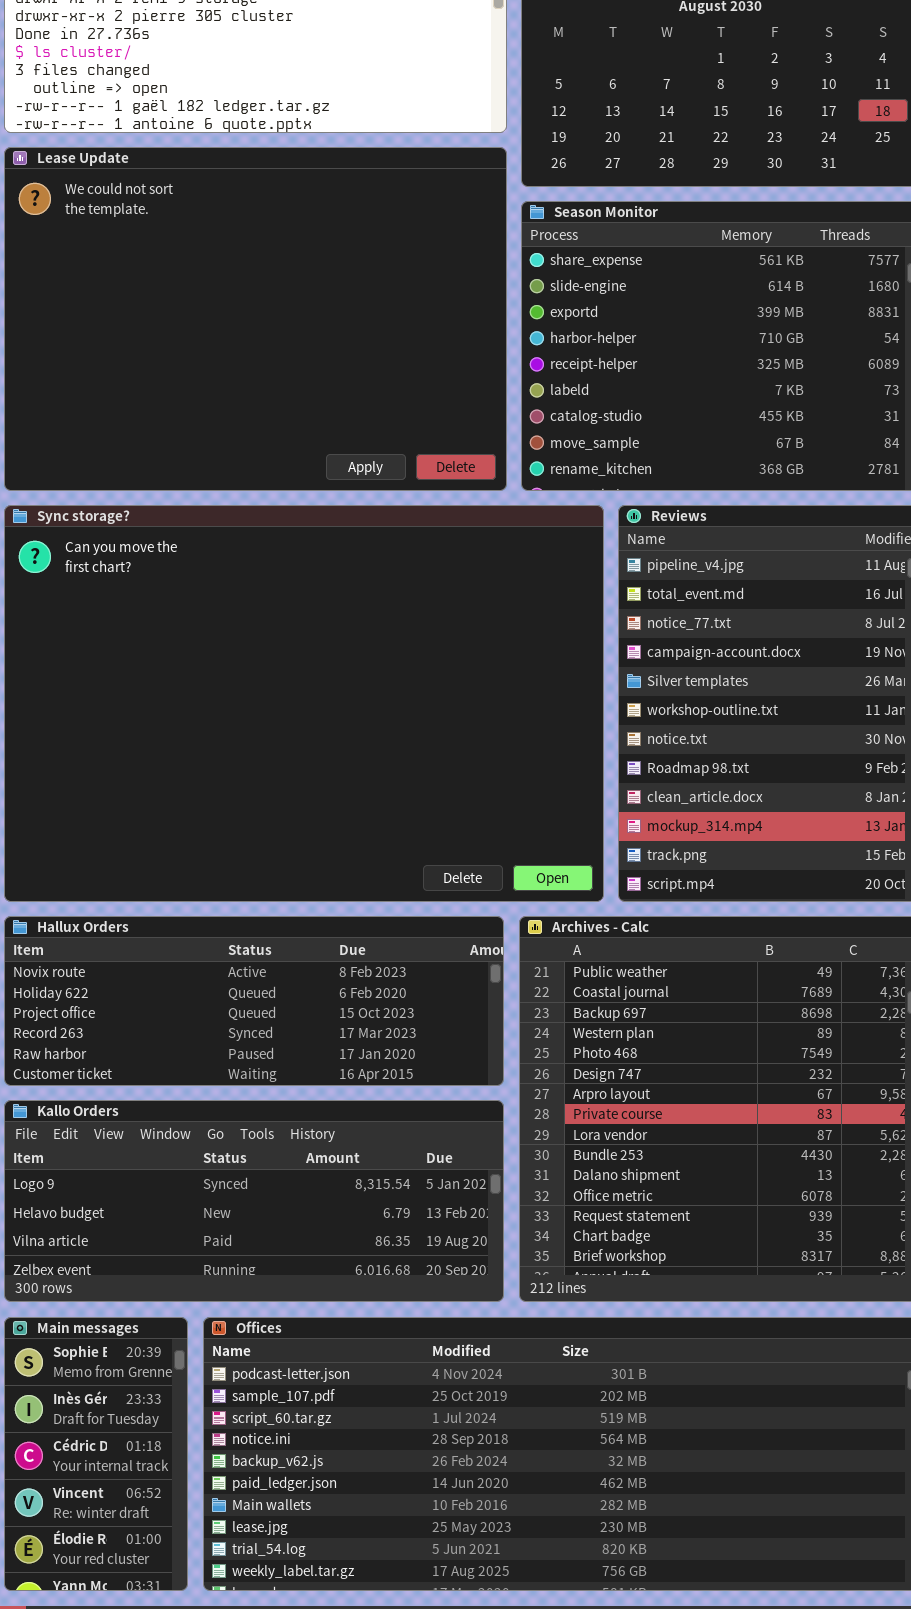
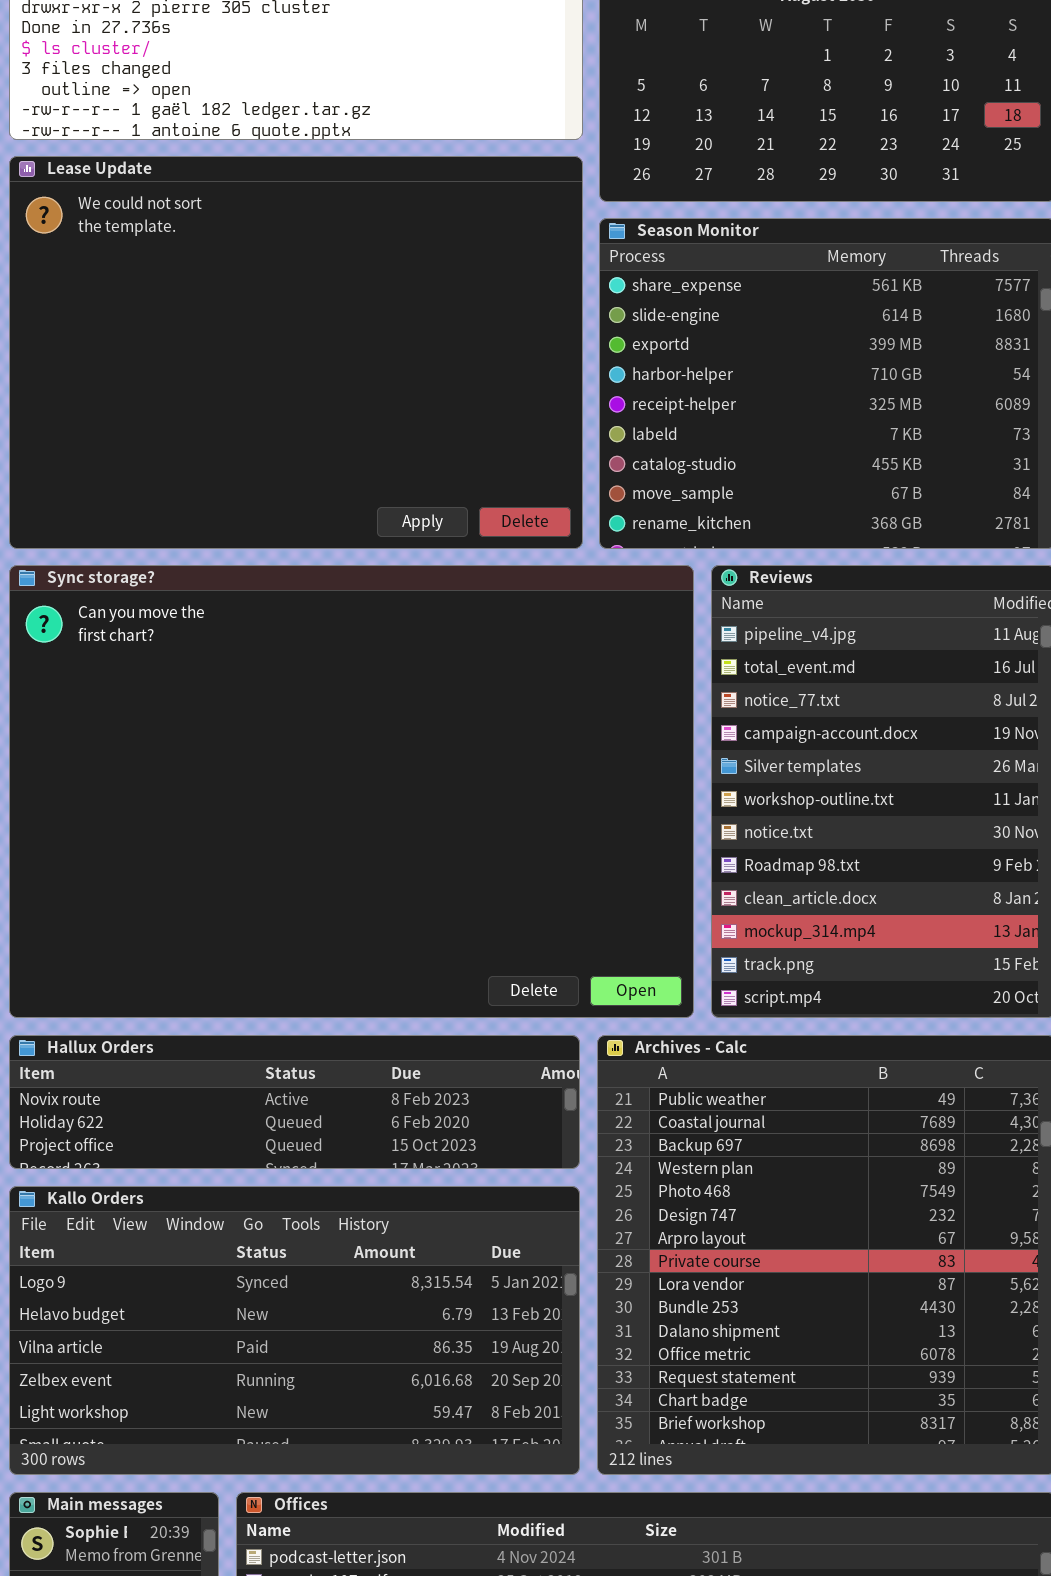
Hallux Orders: [4,916,504,1086] -> [9,1035,580,1169], resized
Kallo Orders: [4,1100,504,1302] -> [9,1186,580,1475], resized

